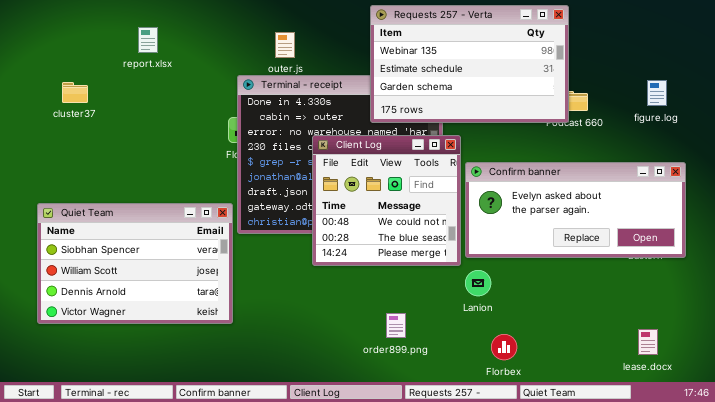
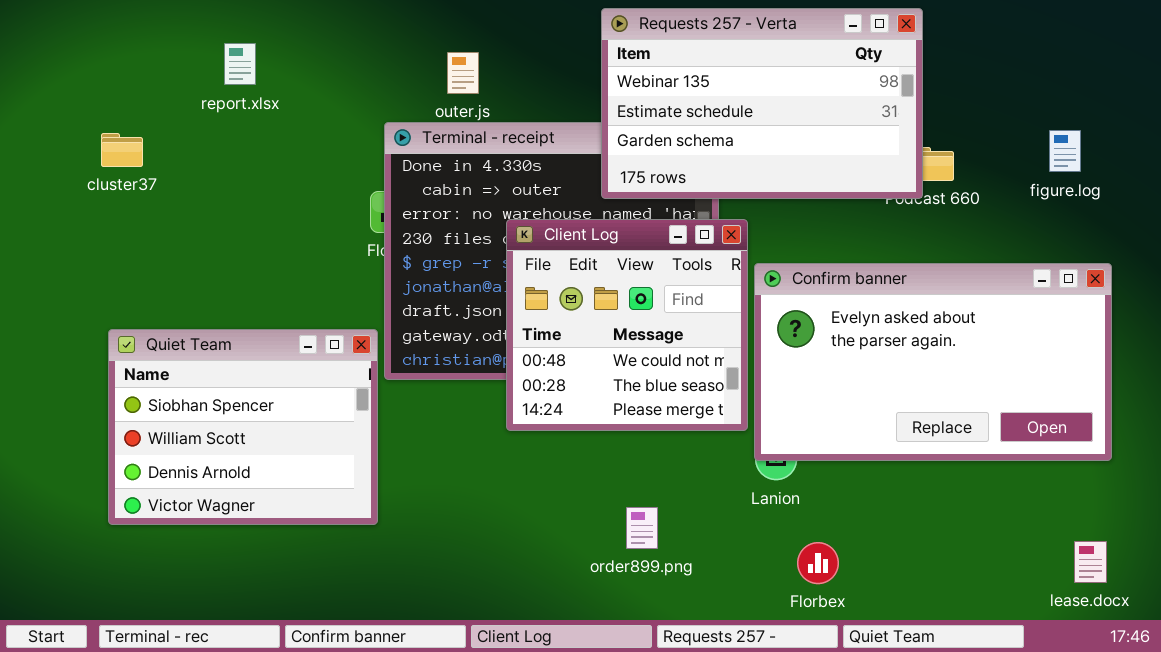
Confirm banner: [465,162,686,258] -> [754,263,1112,461], resized
Quiet Team: [37,203,233,324] -> [108,329,378,525], resized
lease.docx: [638,329,658,355] -> [1074,541,1107,583], moved

